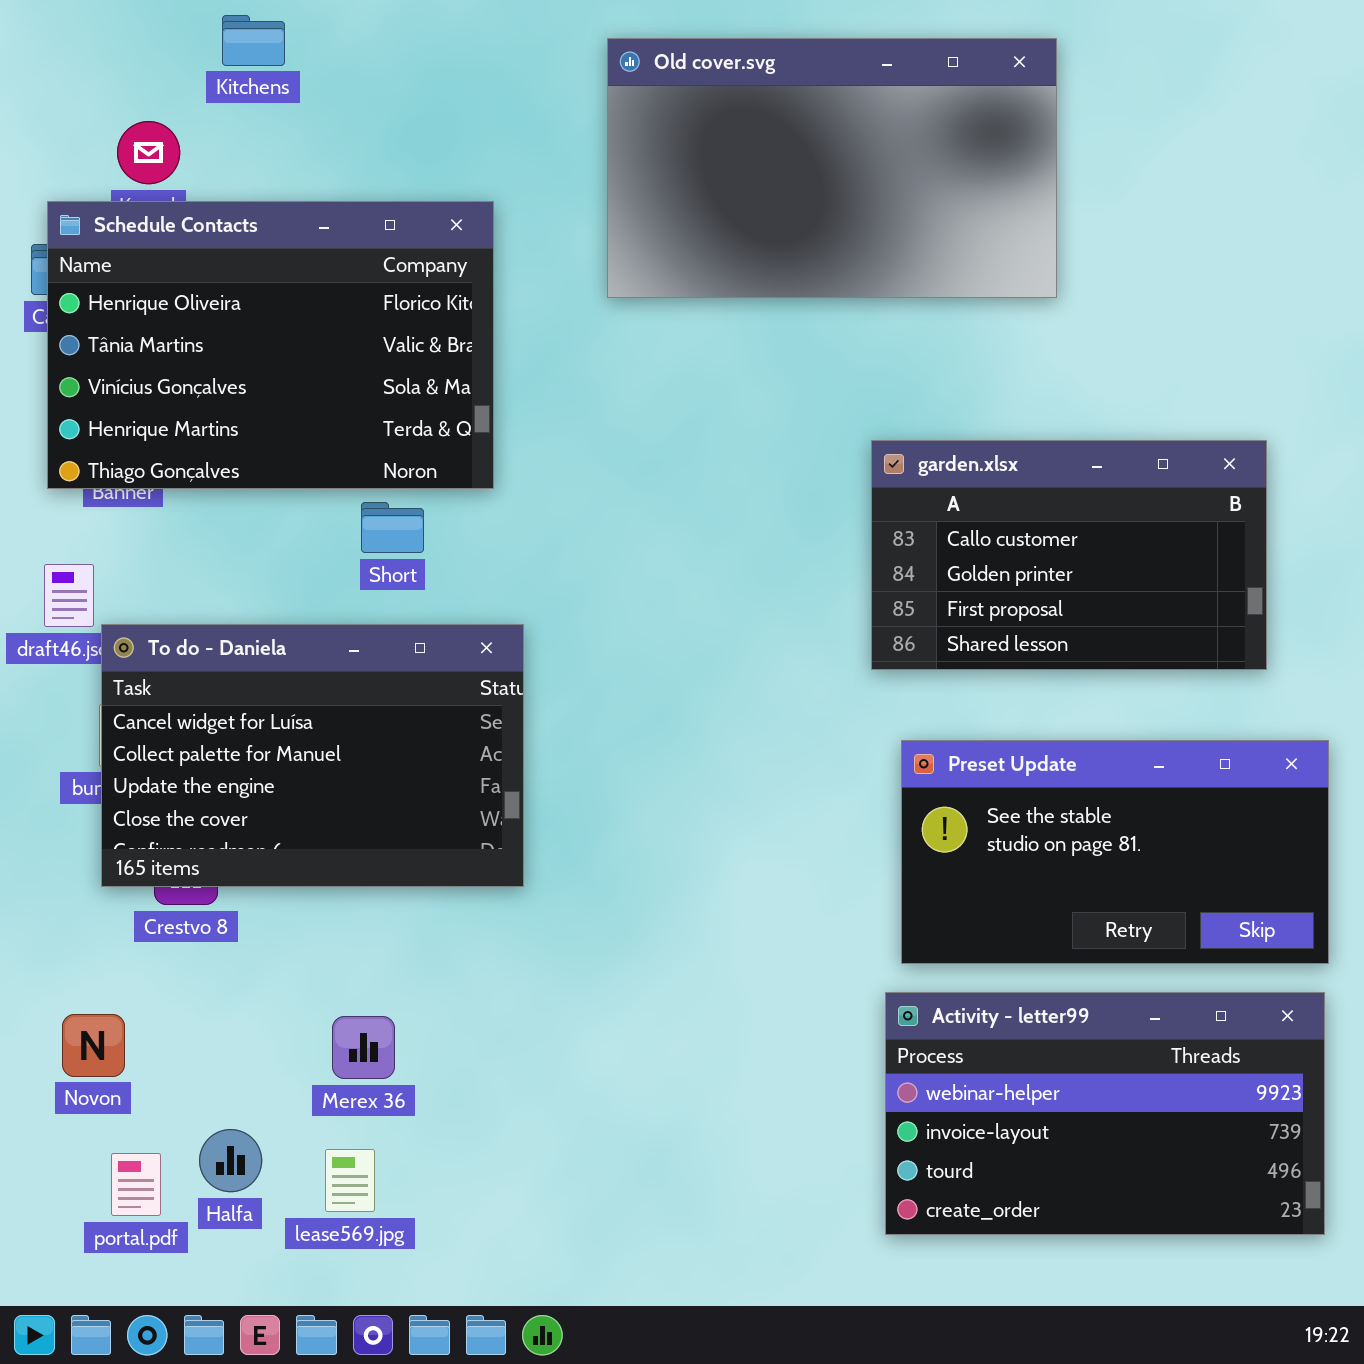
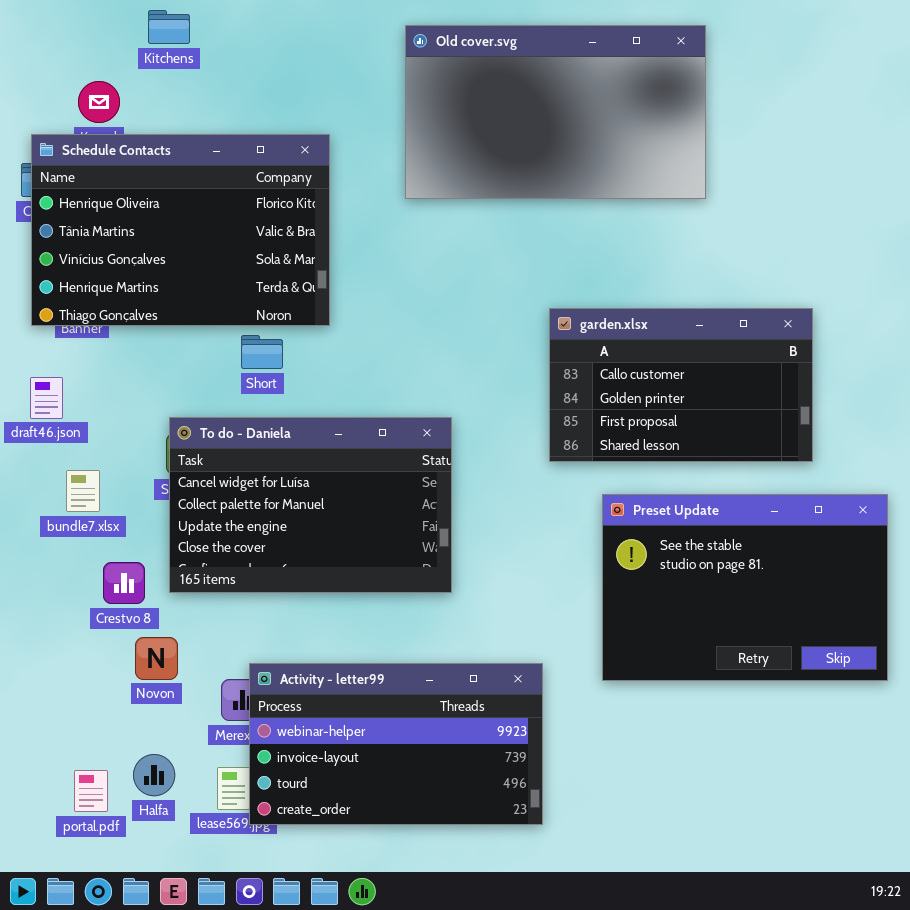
garden.xlsx: [871,440,1267,670] -> [549,308,813,462], moved
To do - Daniela: [101,624,524,887] -> [169,417,452,593], moved
Preset Update: [901,740,1329,964] -> [602,494,888,681], resized
Activity - letter99: [885,992,1325,1235] -> [249,663,543,825], moved
Novon: [62,1014,125,1077] -> [135,637,178,680], moved

